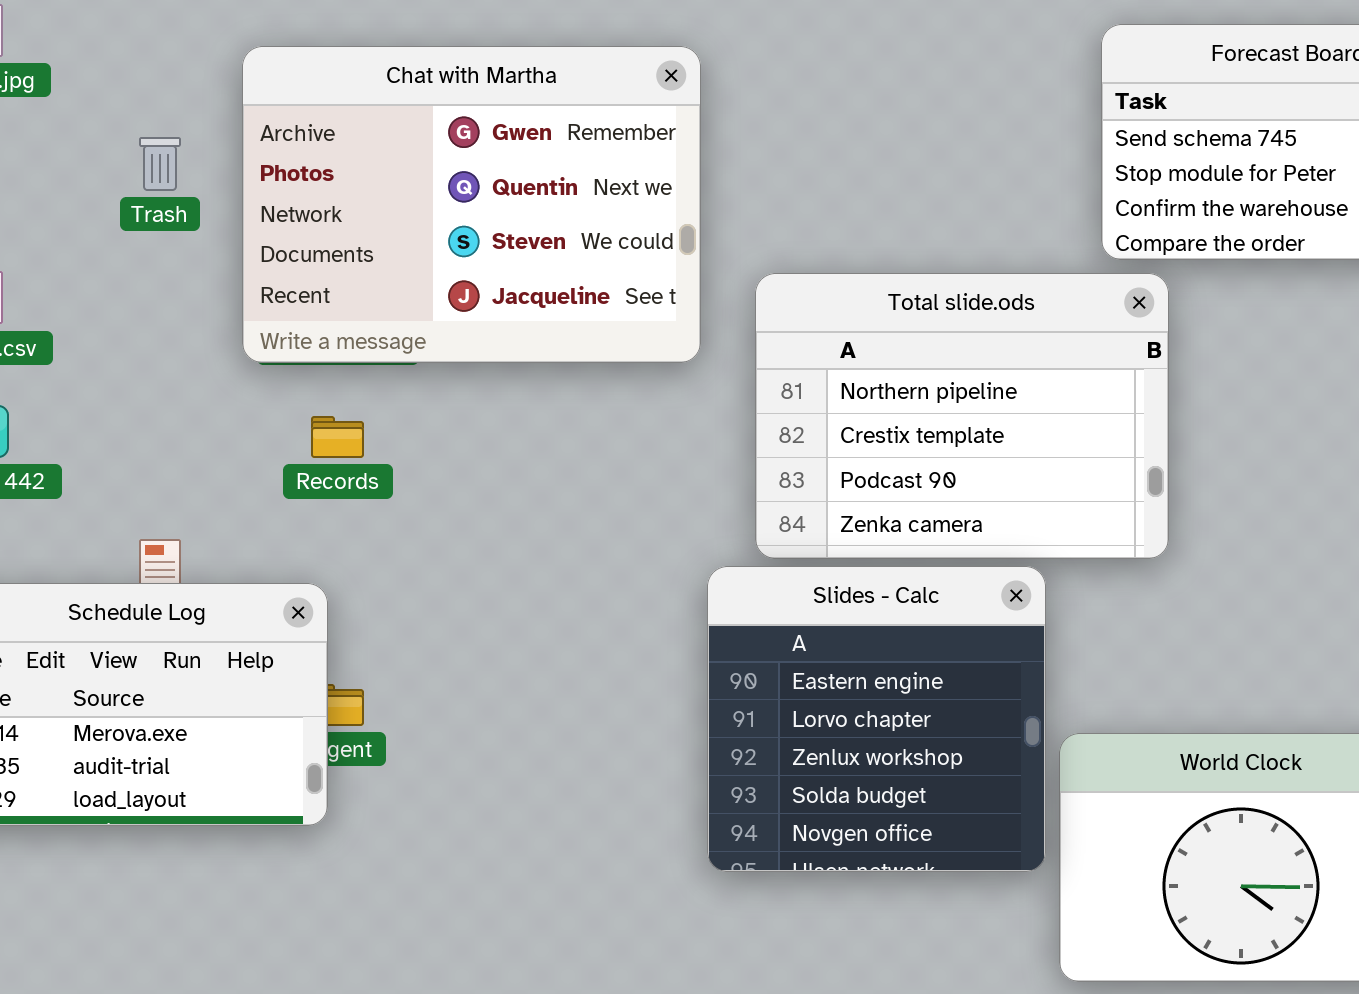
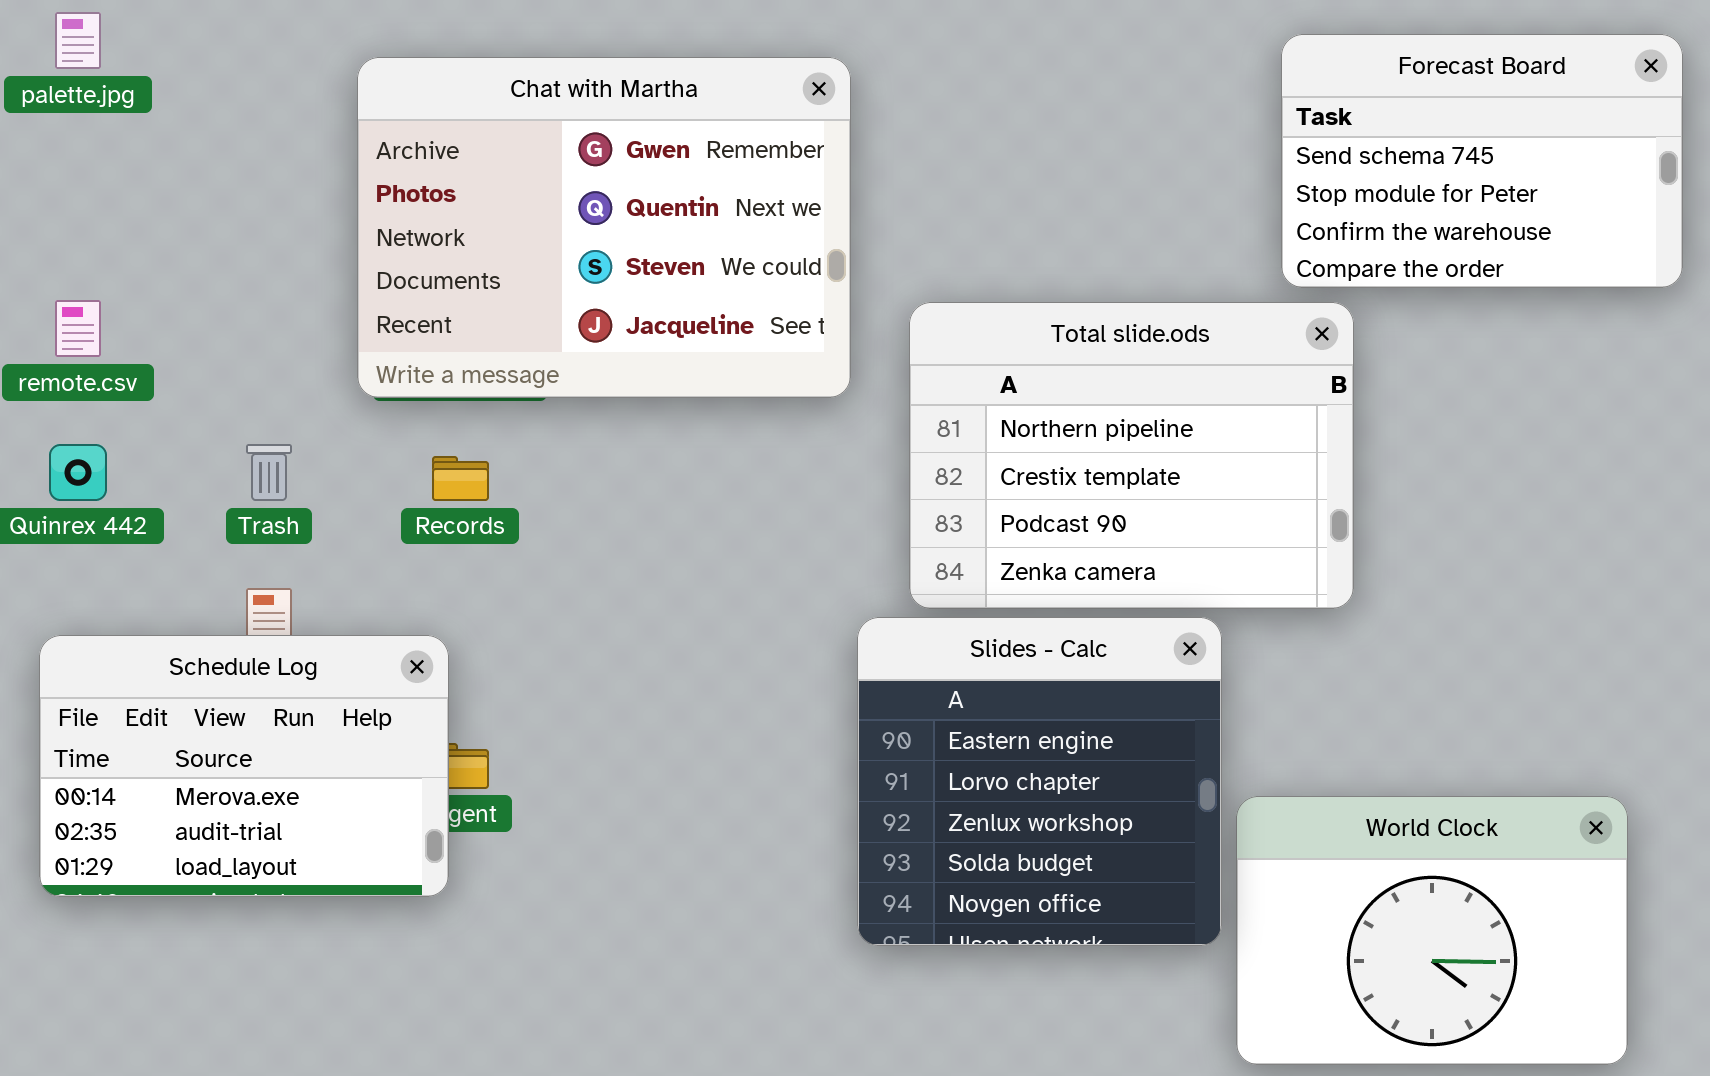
Trash: [139,137,181,191] -> [246,444,292,501], moved

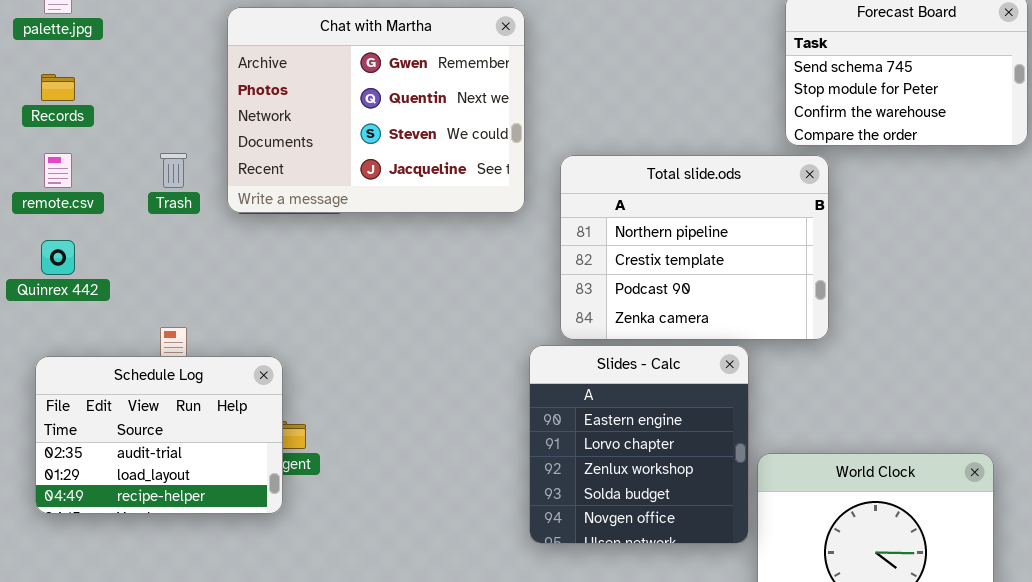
Trash: [246,444,292,501] -> [160,153,187,188], moved
Records: [432,456,489,501] -> [41,74,75,101], moved
Schedule Log: [39,635,449,897] -> [35,356,283,514], scrolled down 1 row

